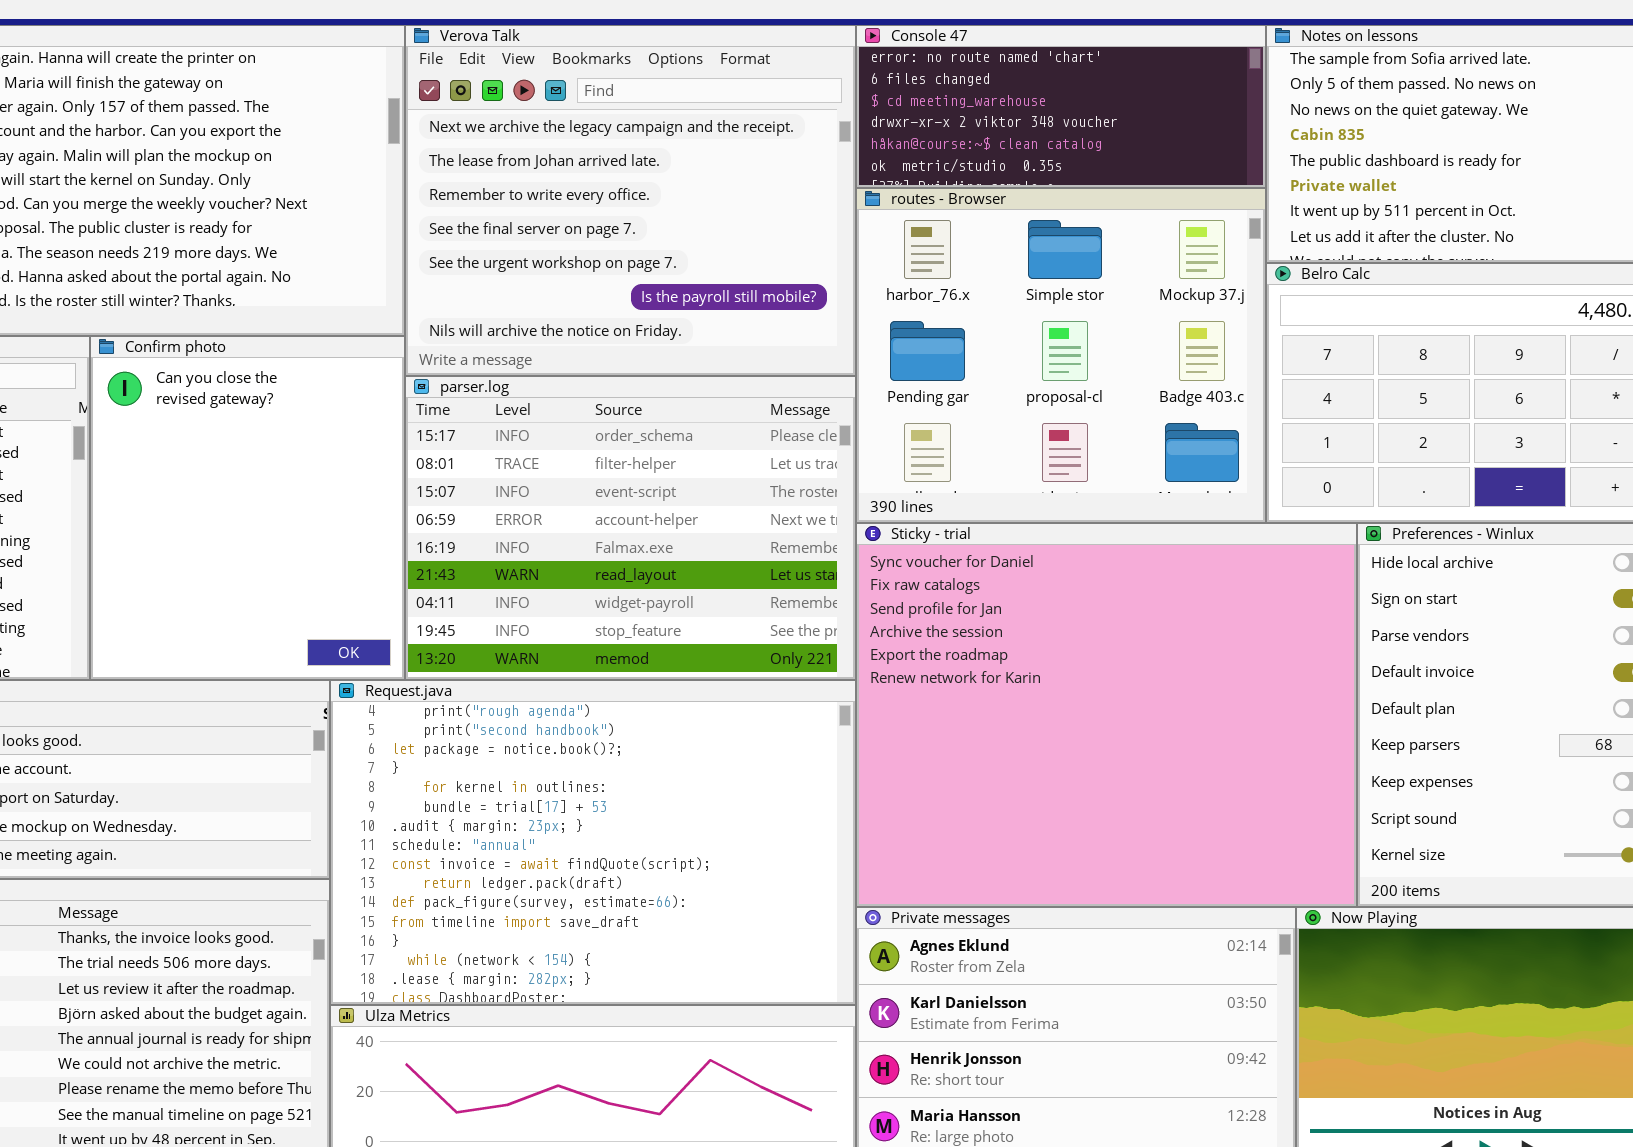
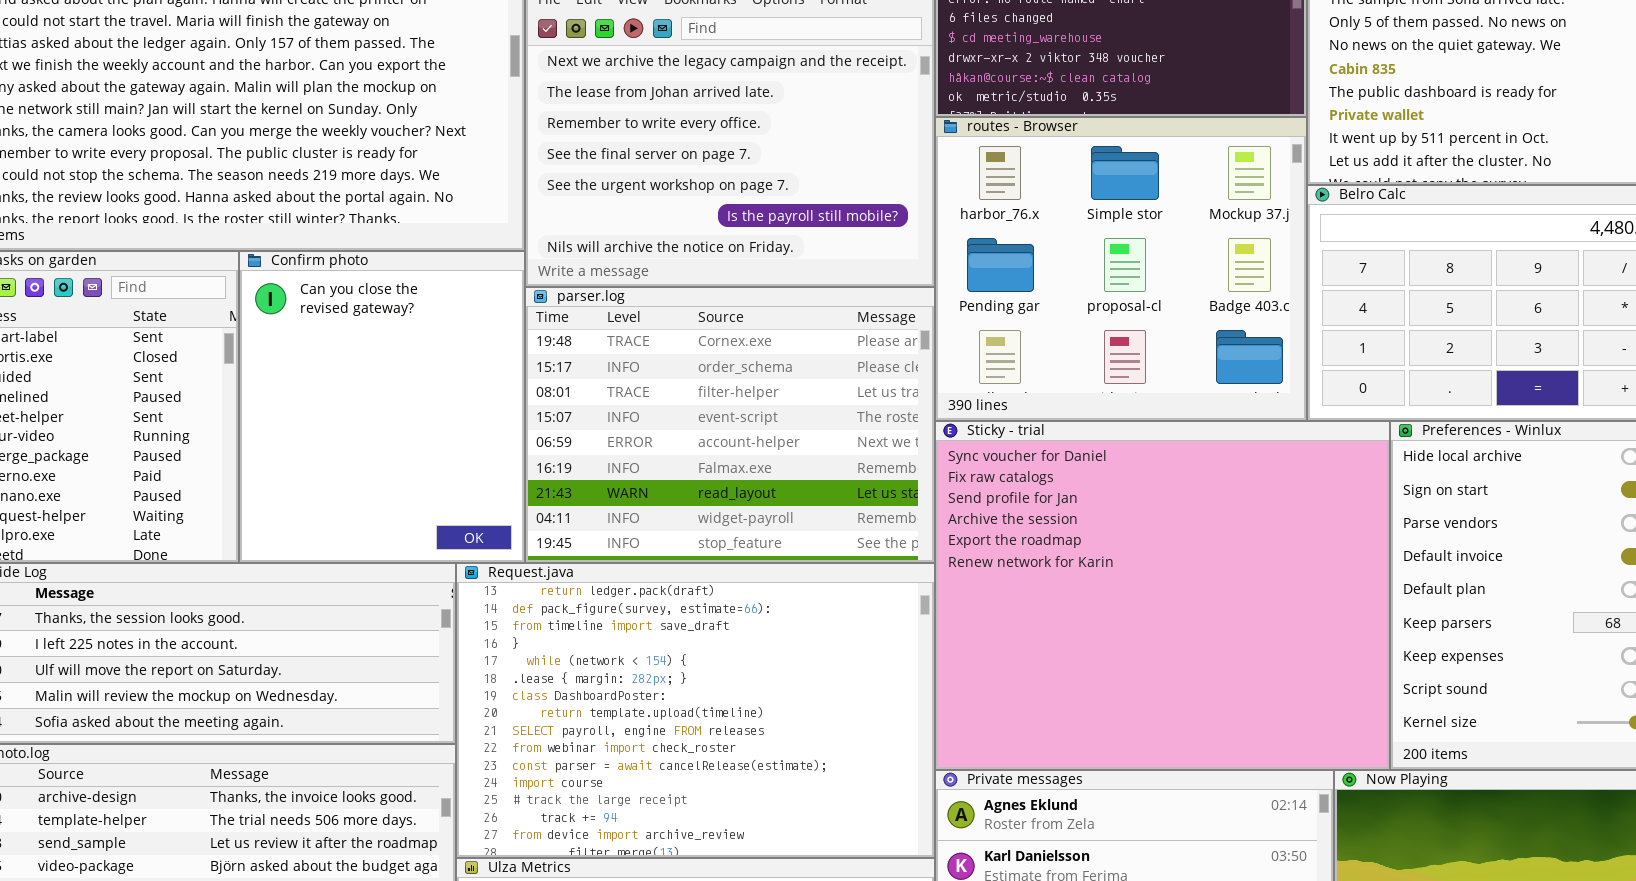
parser.log: [405,376,856,680] -> [525,287,935,563], scrolled up 1 row
Request.java: [330,680,856,1005] -> [456,563,935,858], scrolled down 9 rows

